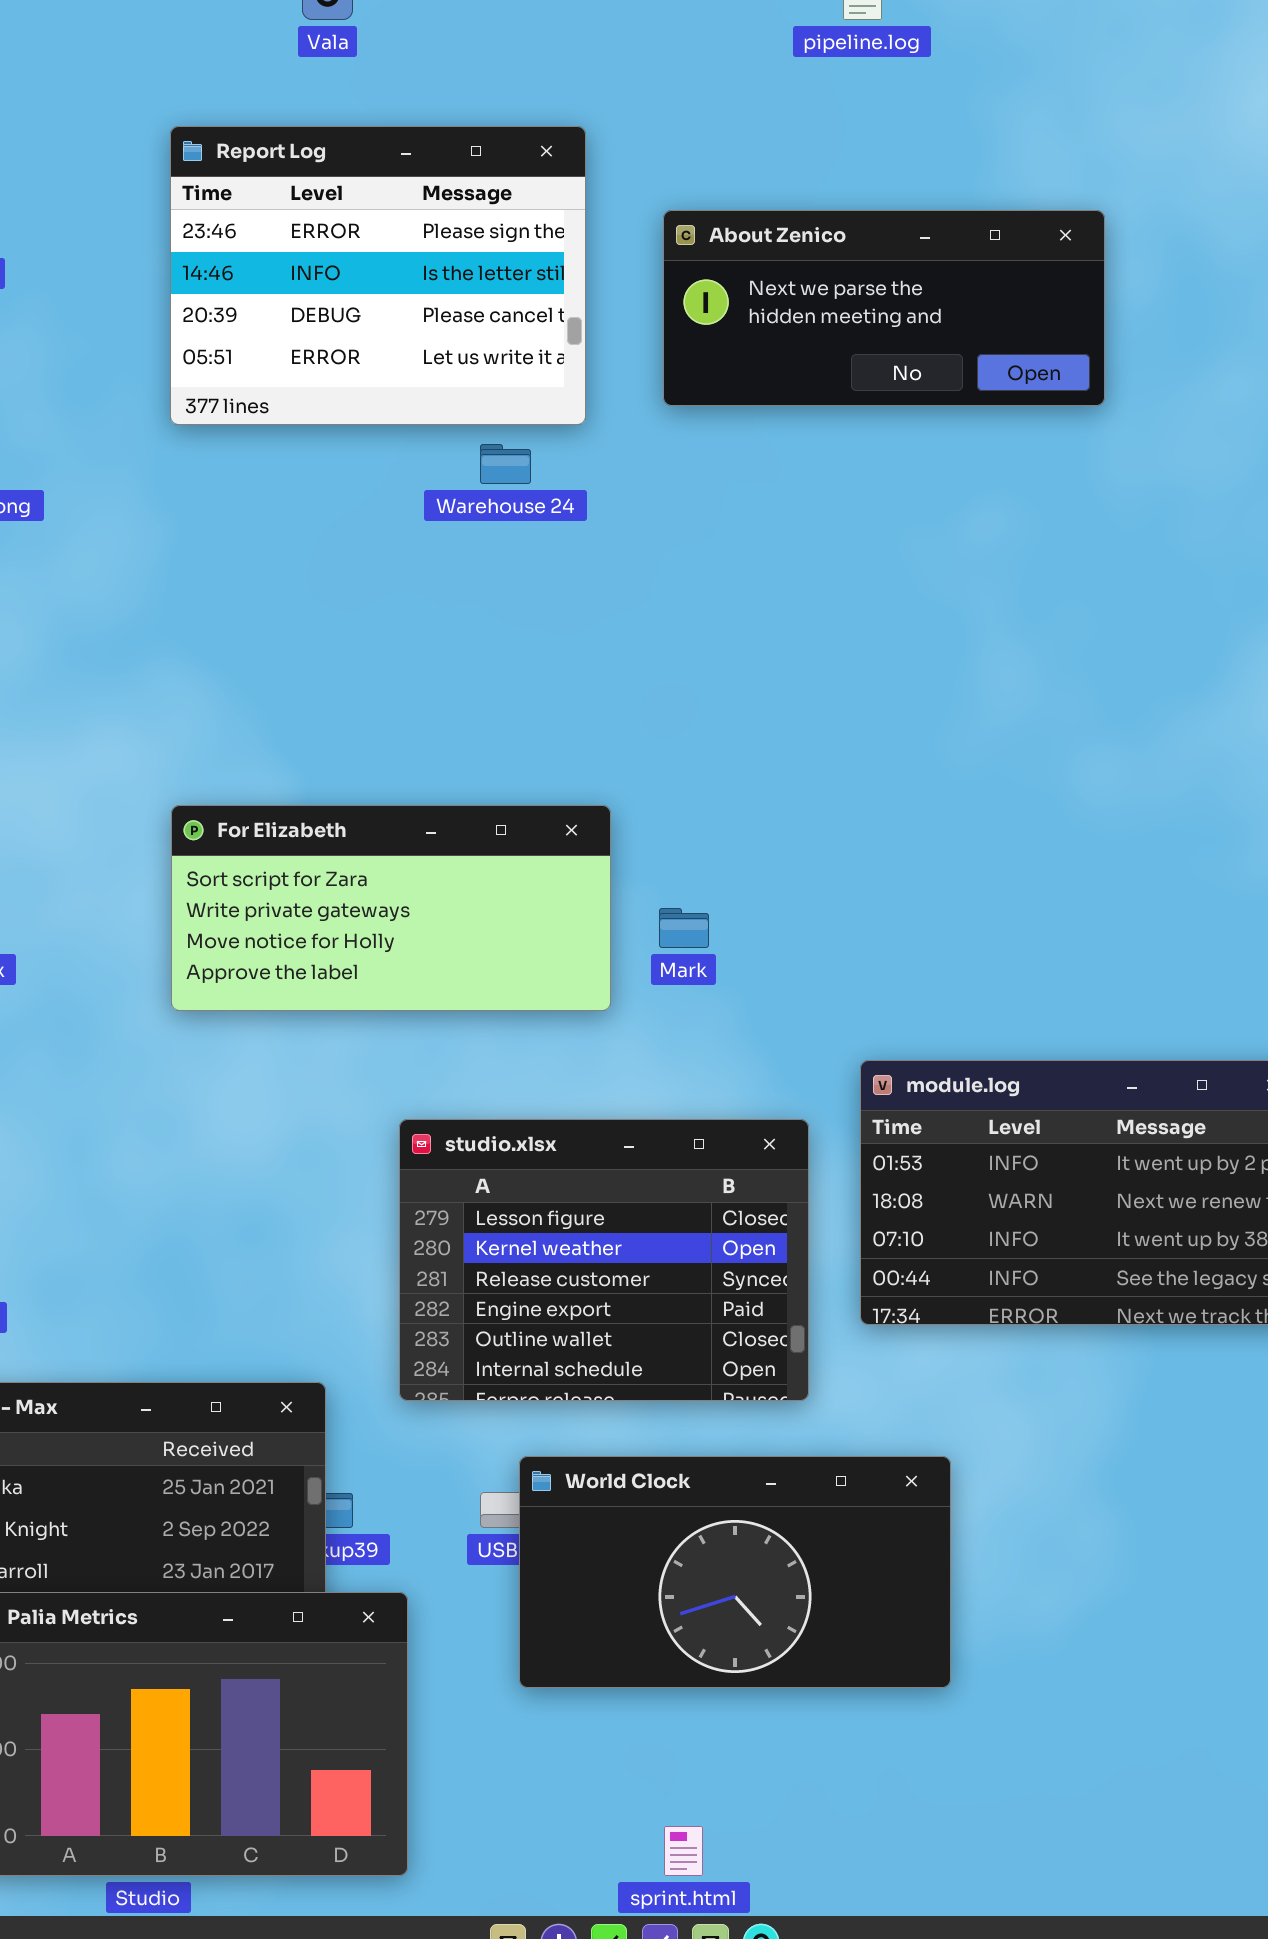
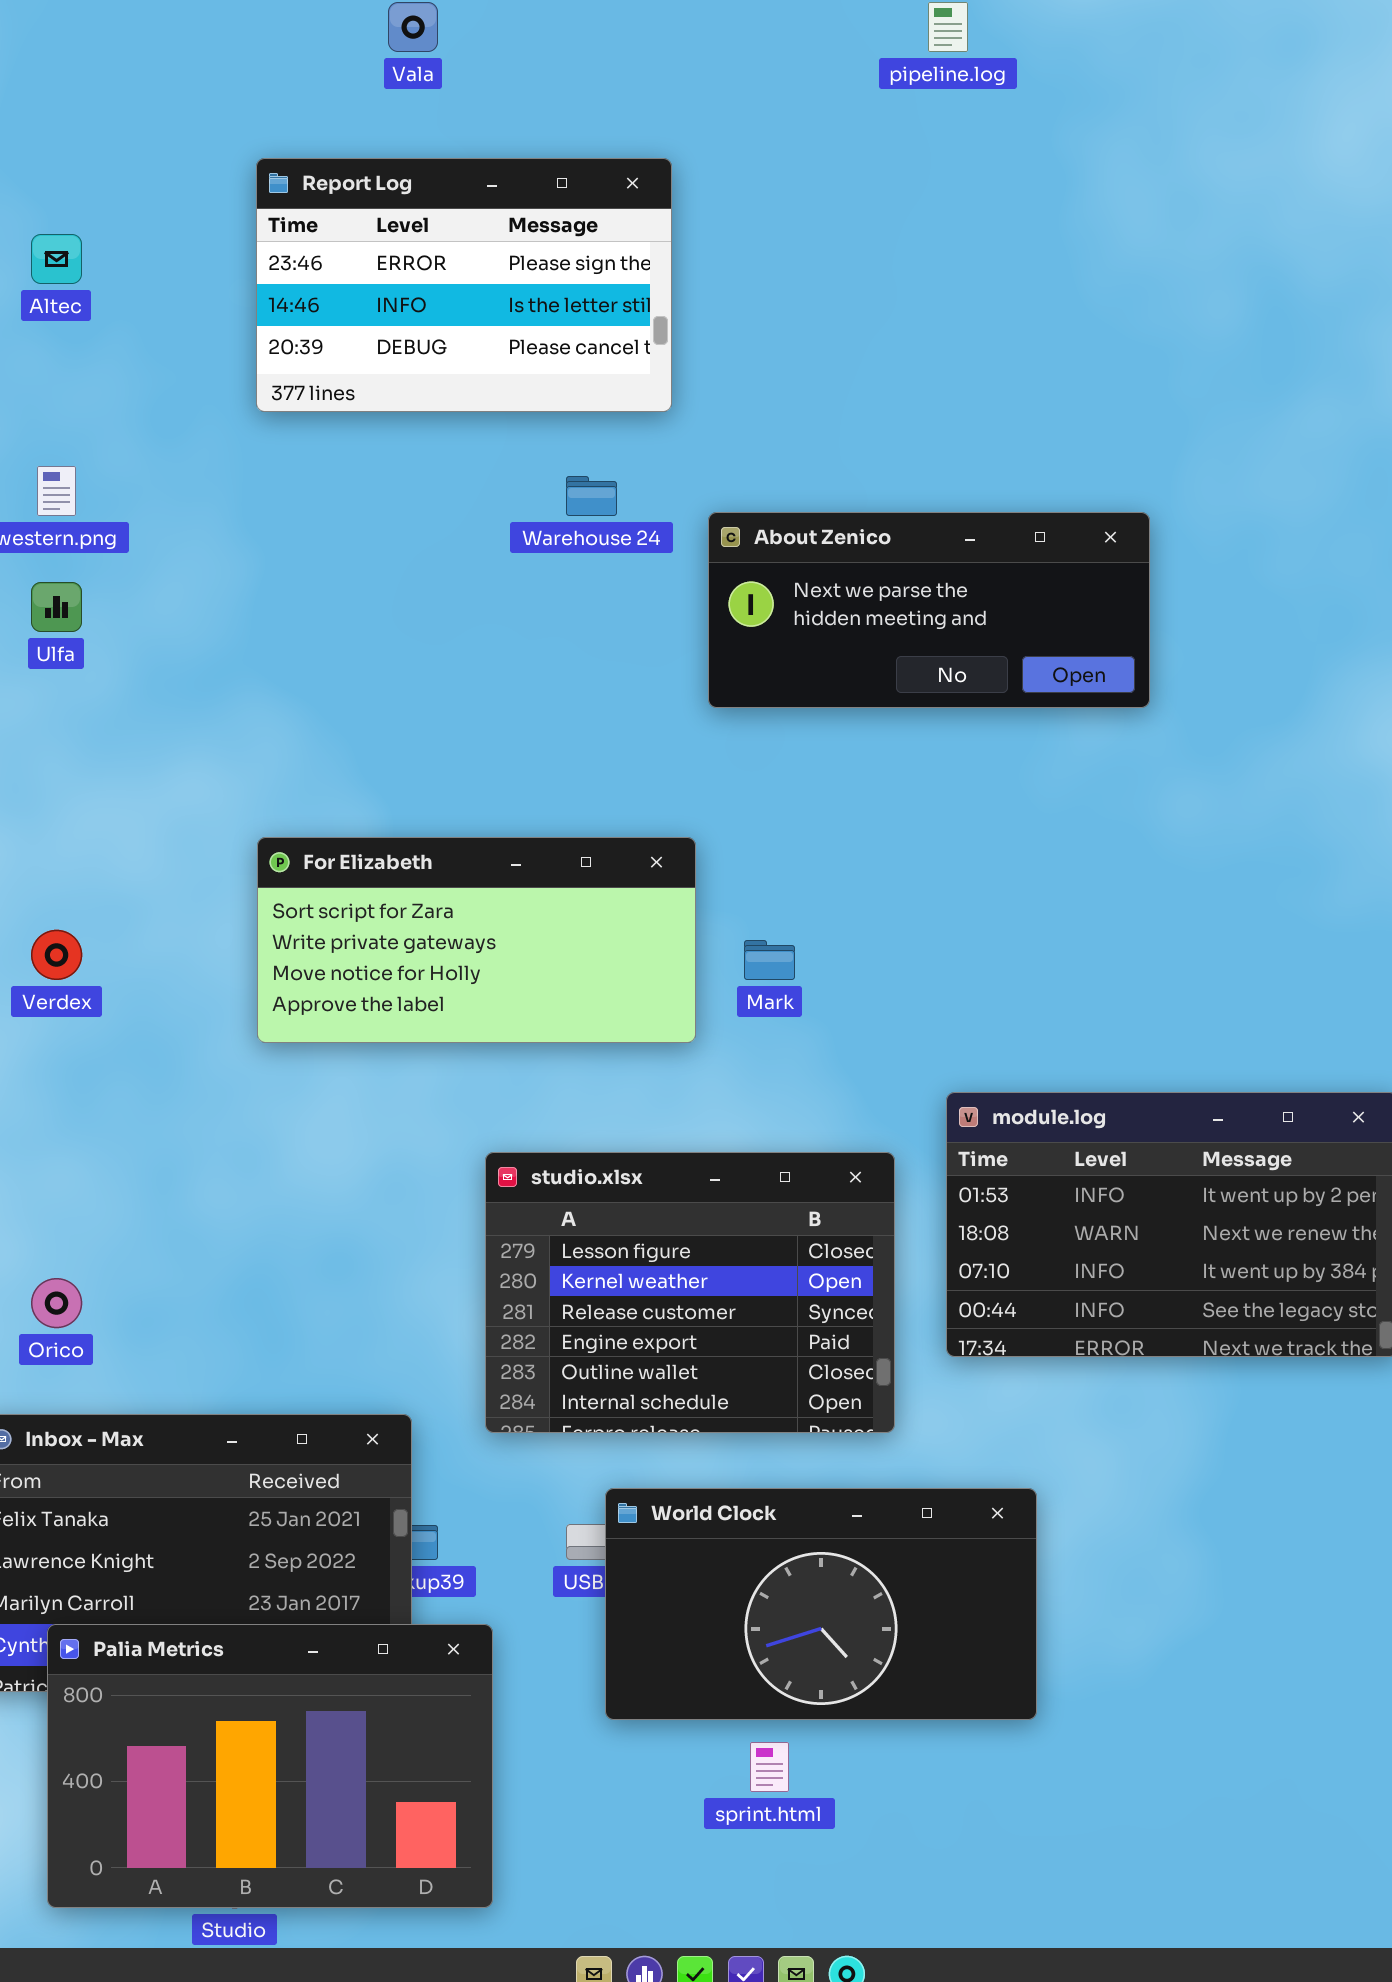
Report Log: [170,126,586,425] -> [256,158,672,412], resized
About Zenico: [663,210,1105,406] -> [708,512,1150,708], moved
sprint.html: [664,1826,703,1876] -> [750,1742,789,1792], moved

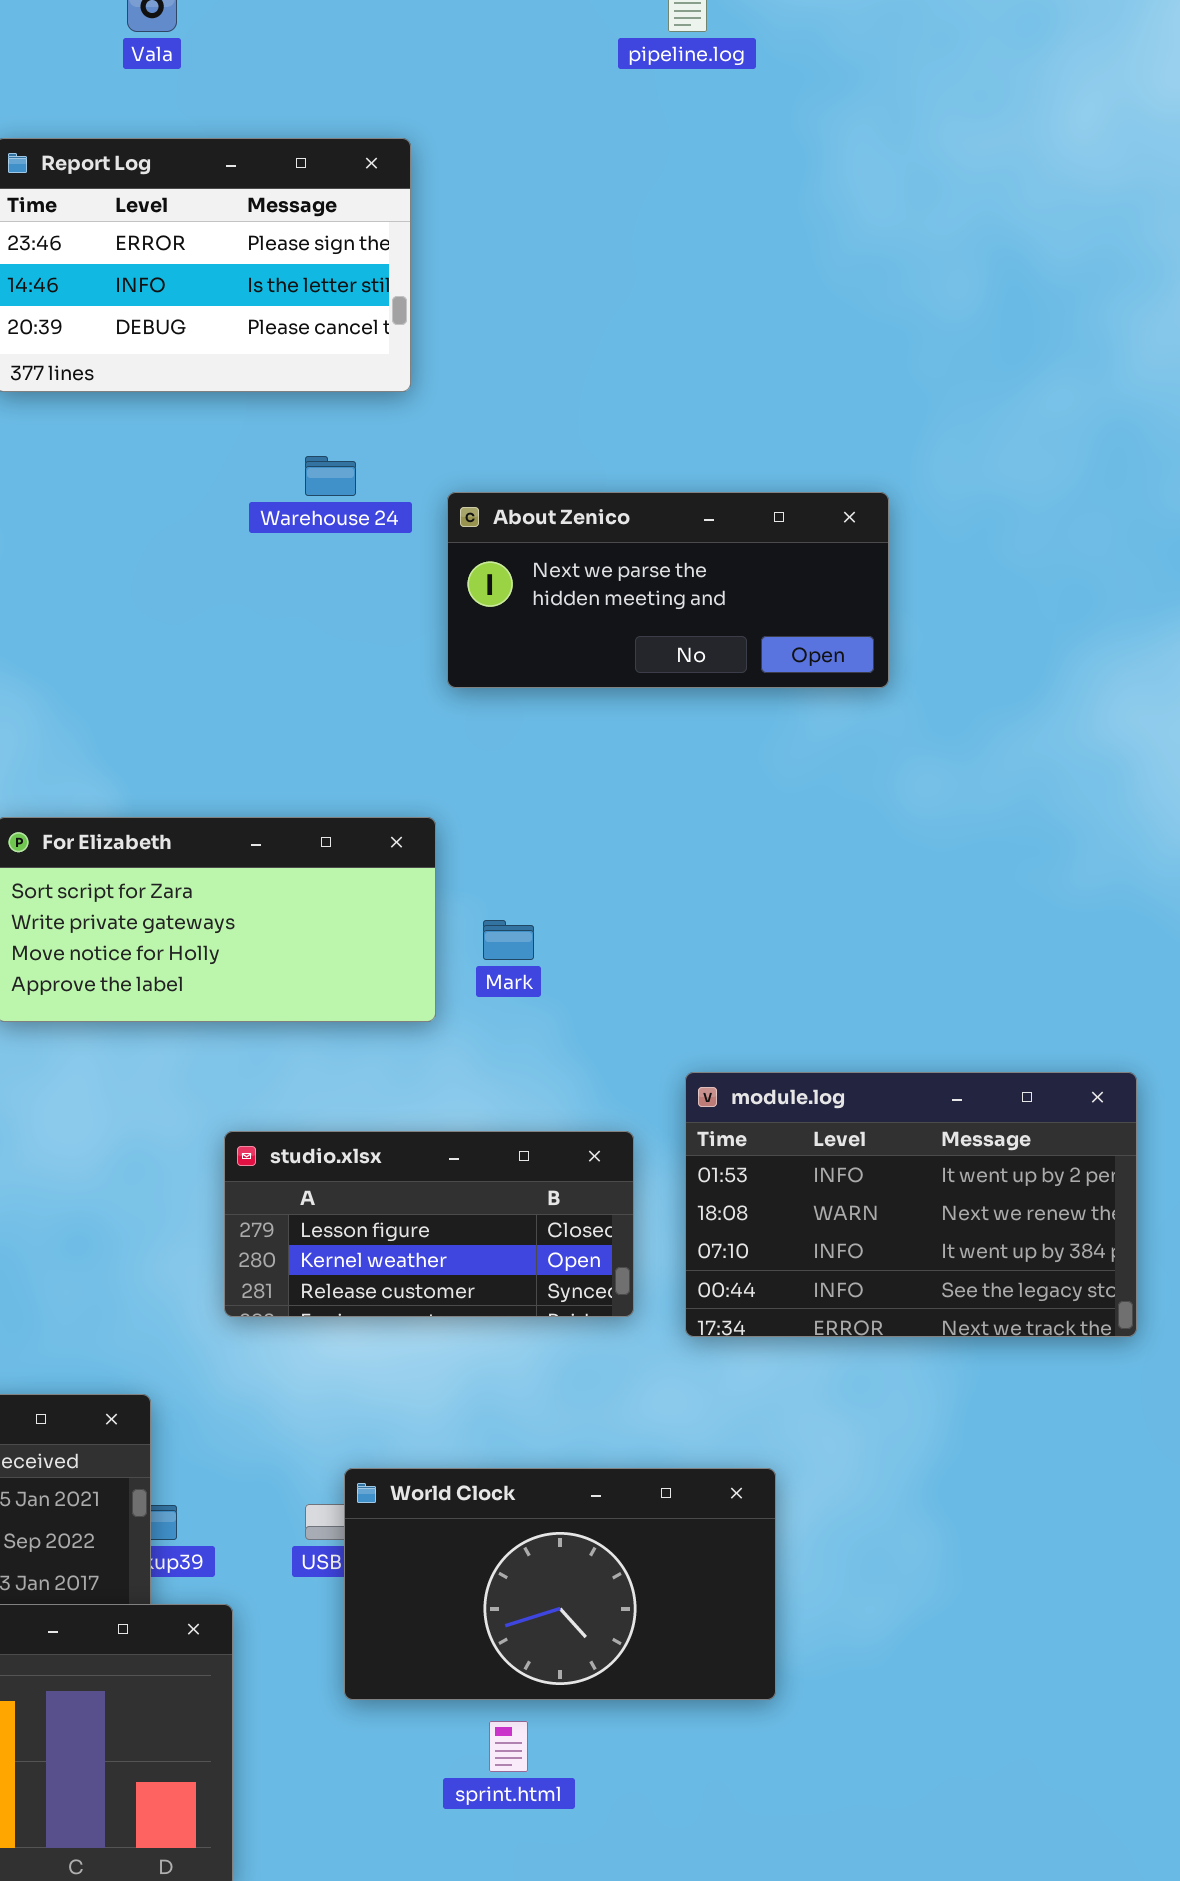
studio.xlsx: [485,1152,895,1433] -> [224,1131,634,1317], resized

